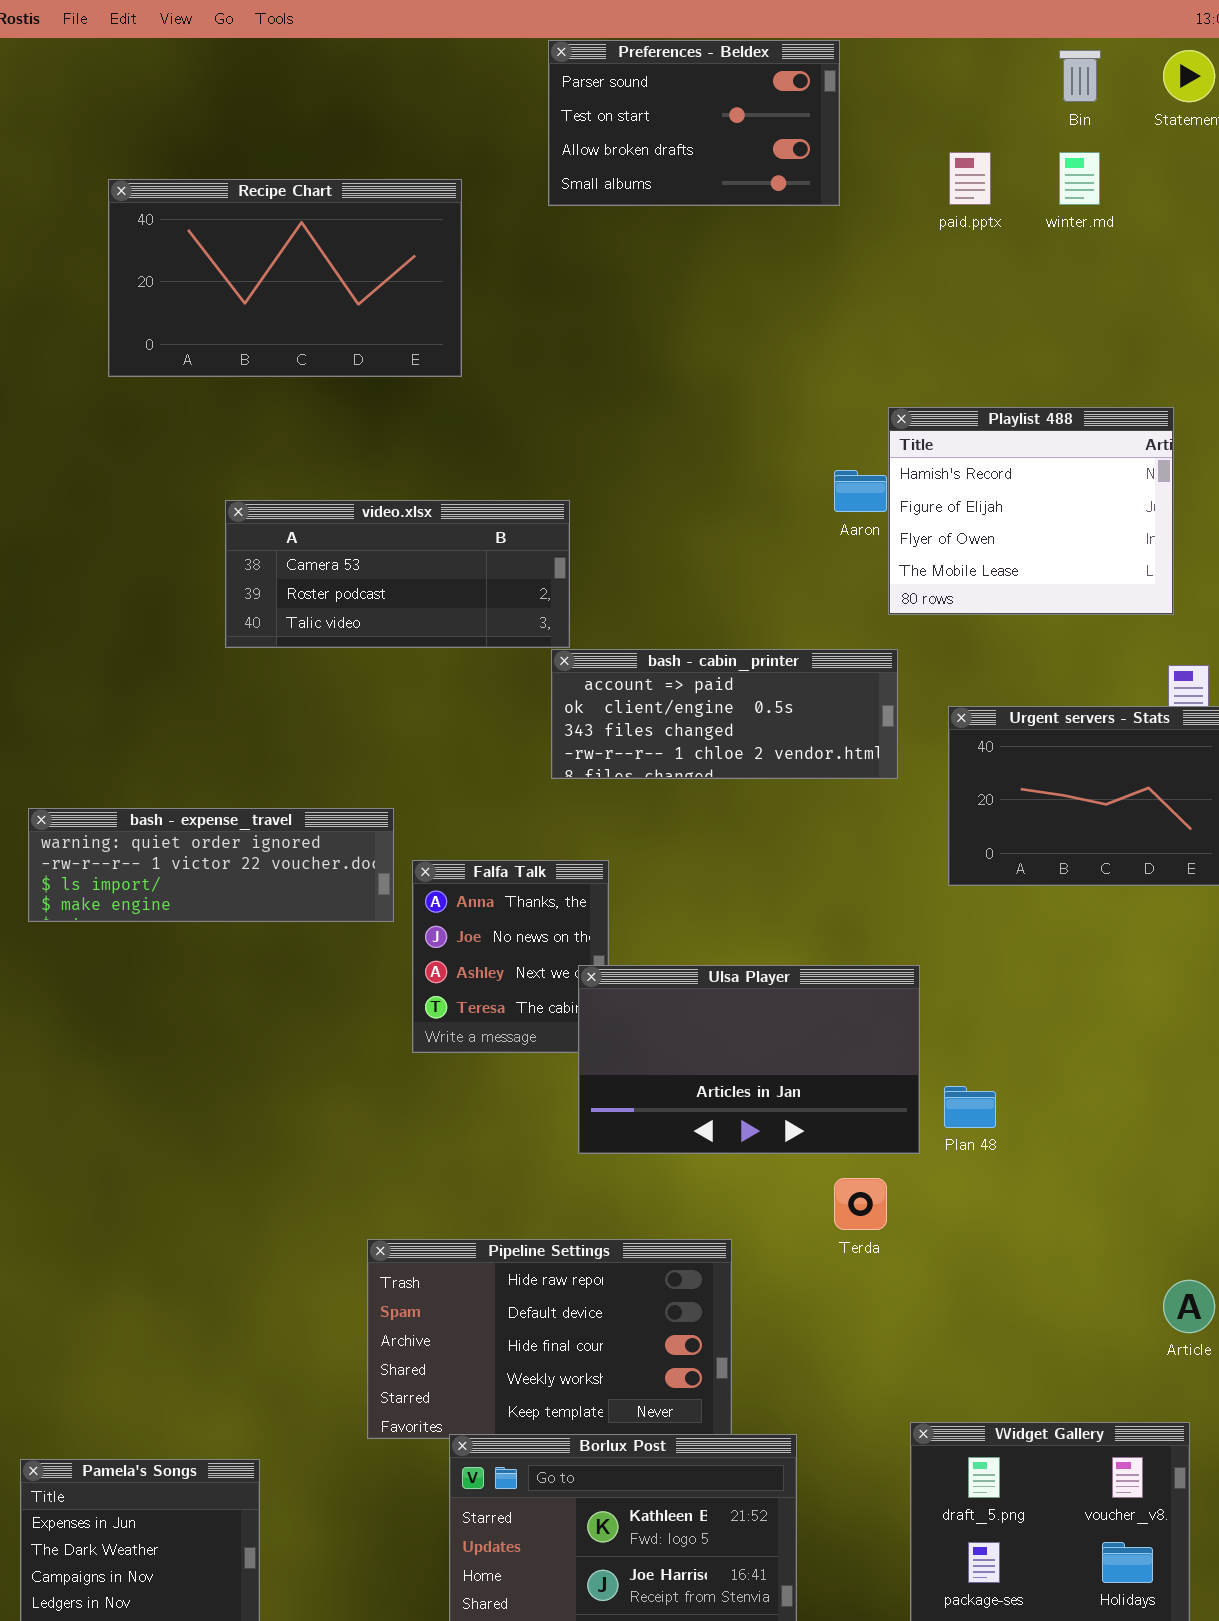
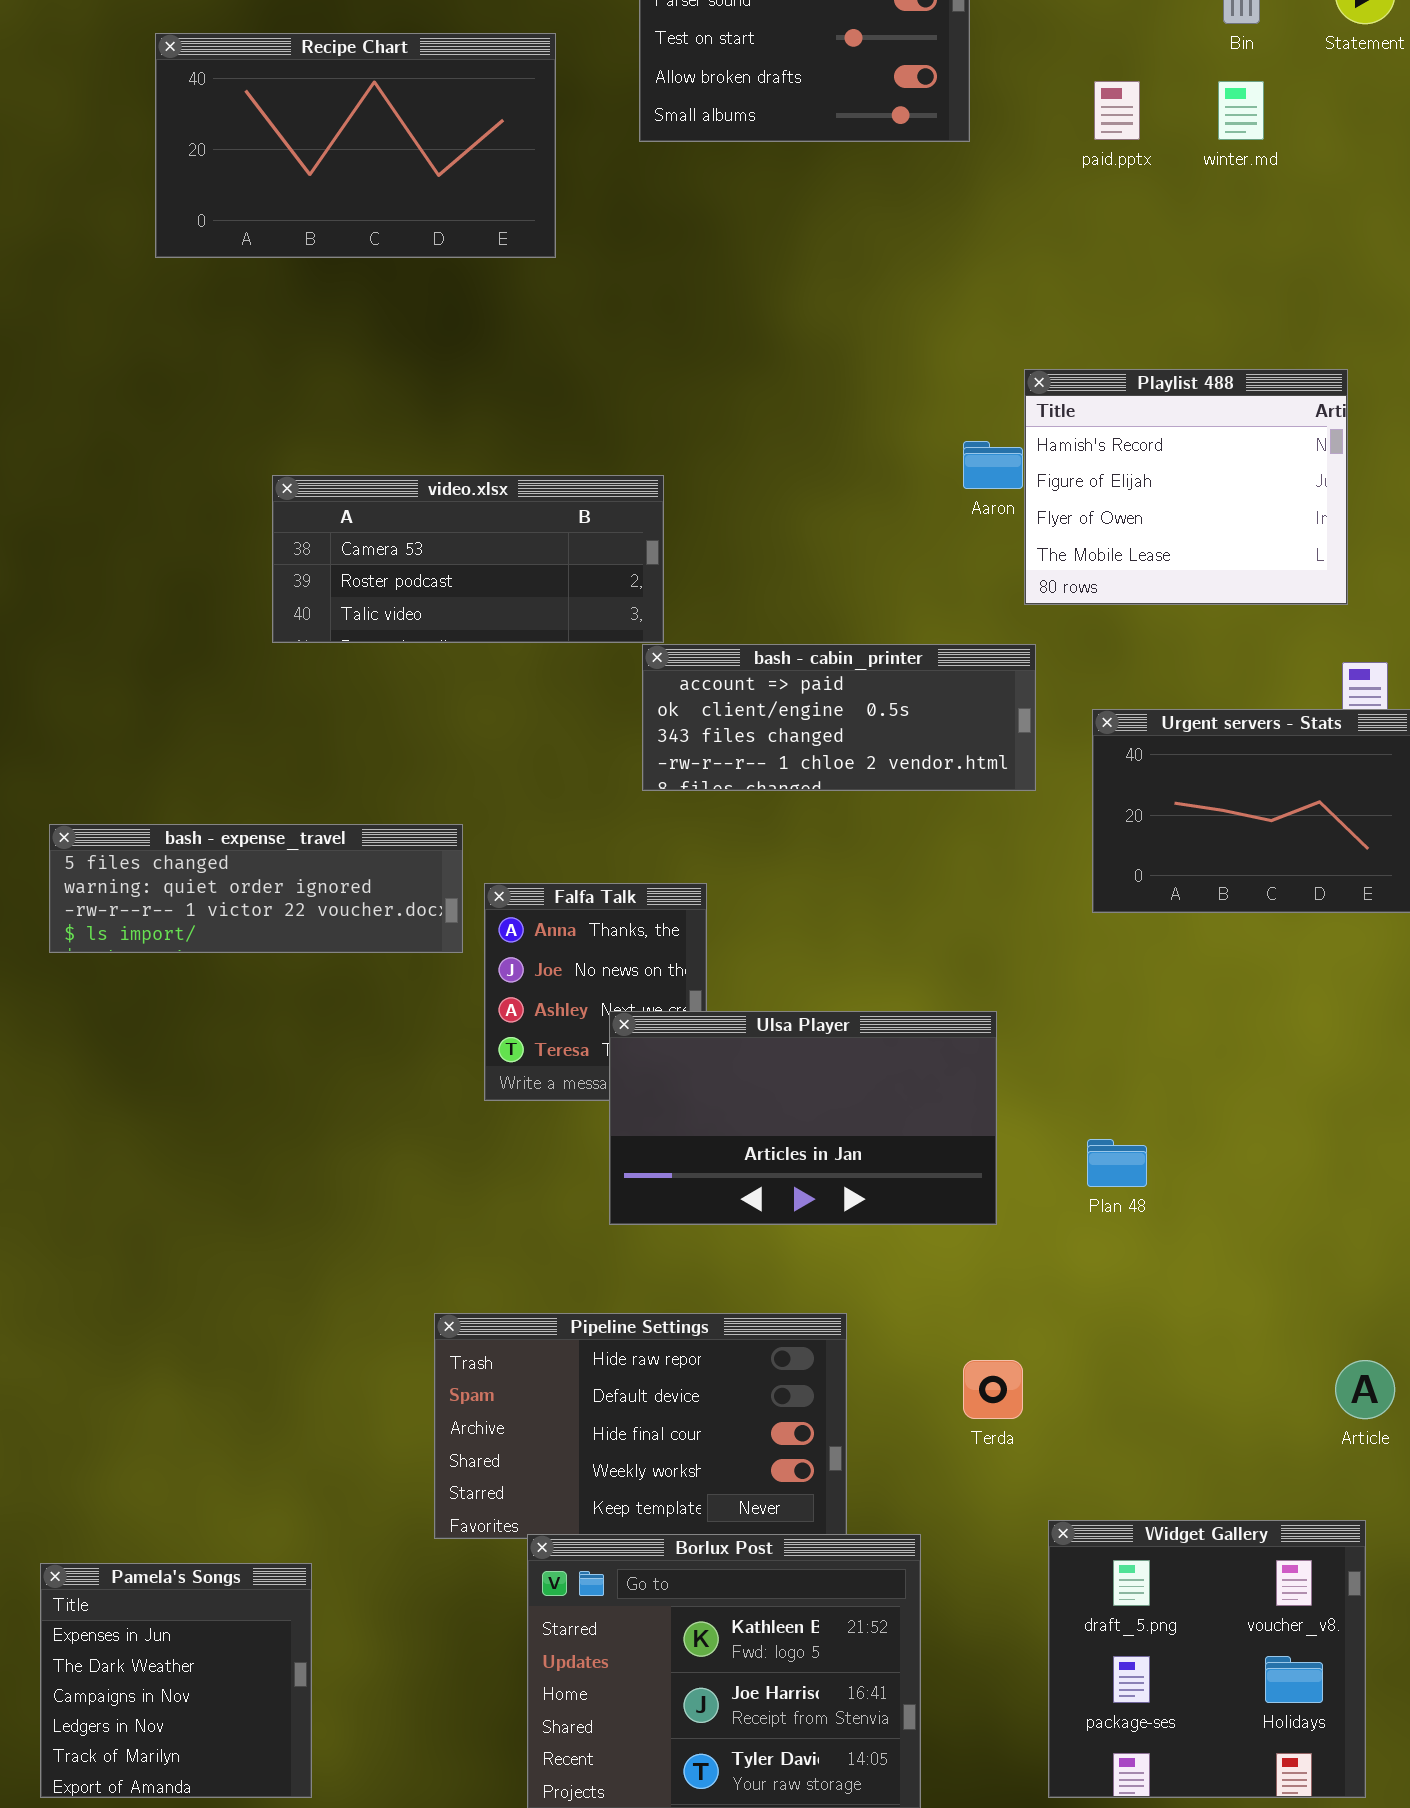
Recipe Chart: [108,179,462,377] -> [155,33,556,258], moved
bash - expense_travel: [28,808,394,922] -> [49,824,463,953], scrolled up 1 row
Ulsa Player: [578,965,920,1154] -> [609,1011,997,1225], moved
Terda: [834,1178,887,1230] -> [963,1360,1023,1419], moved

